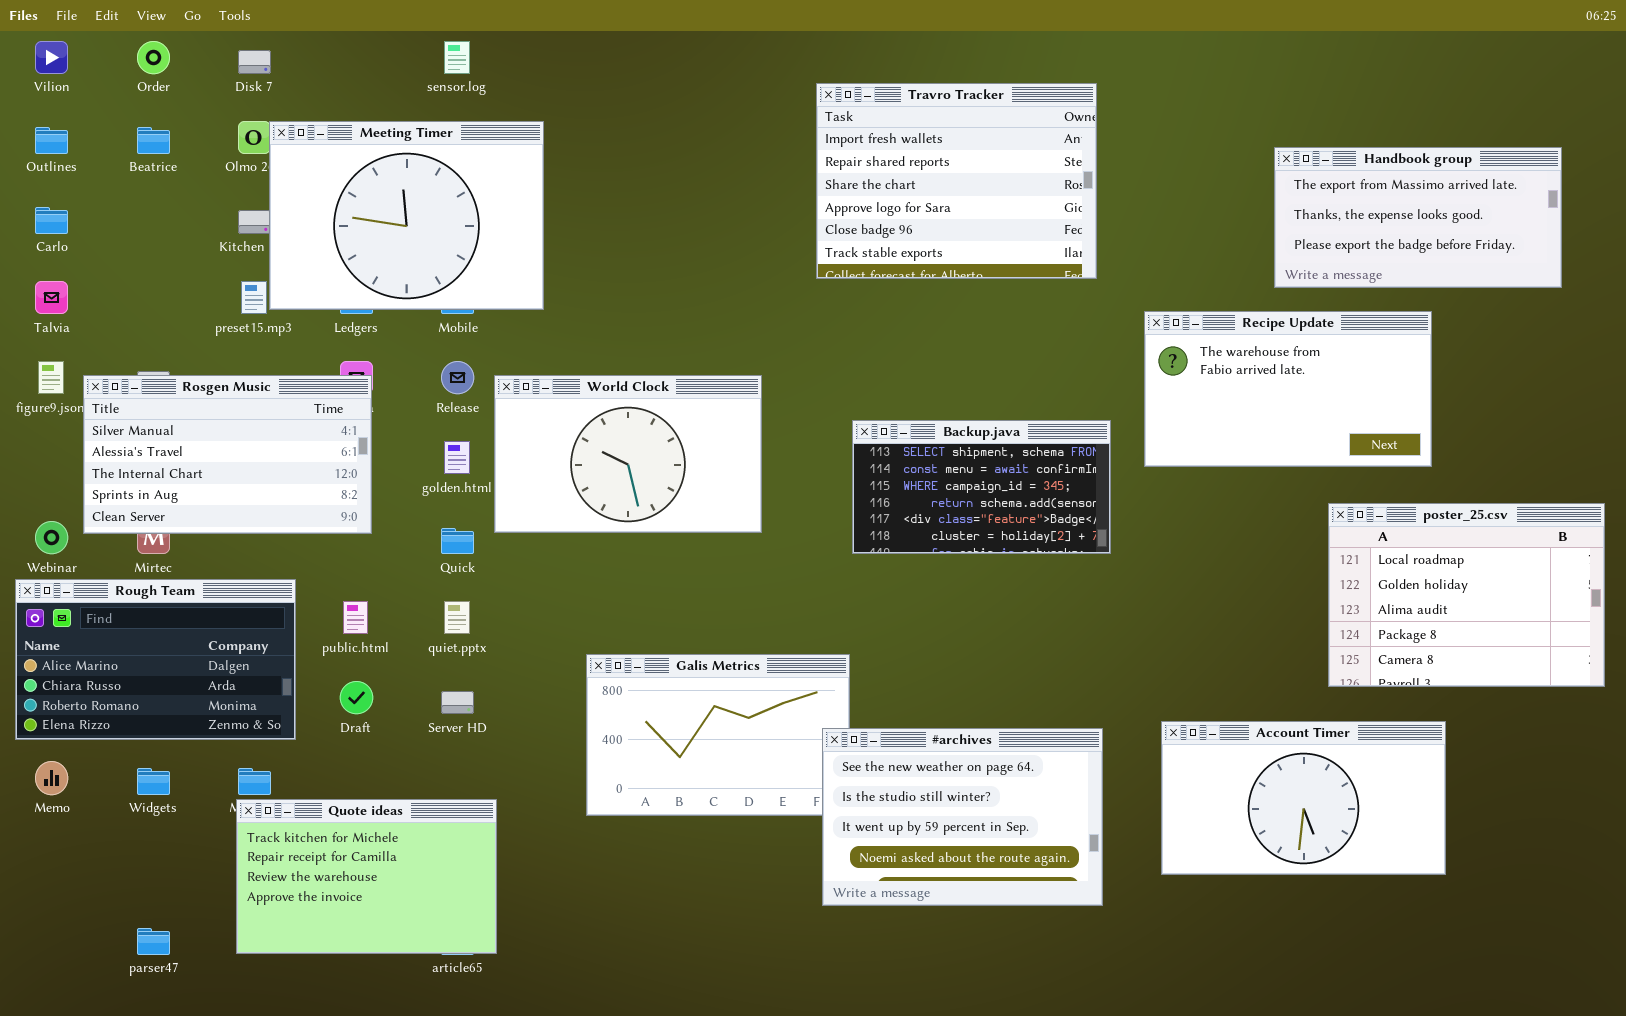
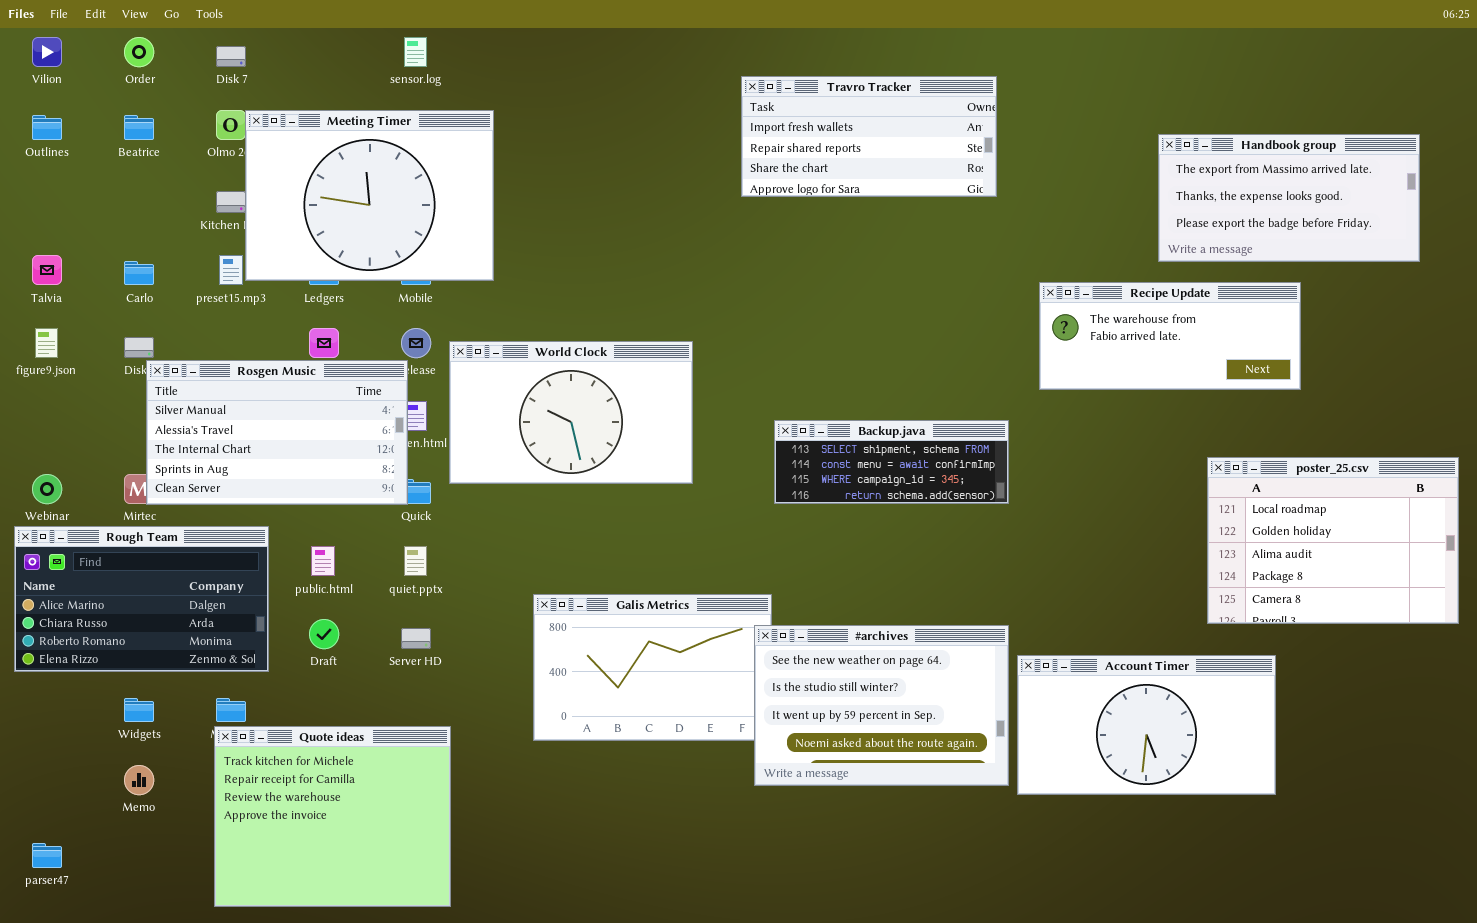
Travro Tracker: [816,83,1097,279] -> [741,76,997,197], resized
Carlo: [35,207,68,234] -> [124,261,154,285], moved
Recipe Update: [1144,311,1432,467] -> [1039,282,1301,390], resized
Rosgen Music: [83,375,372,534] -> [146,360,408,505], moved
Backup.java: [852,420,1111,554] -> [774,420,1009,504], resized
Account Timer: [1161,721,1446,875] -> [1017,655,1276,795], moved
#archives: [822,728,1103,906] -> [754,625,1009,786], moved
Memo: [35,761,68,795] -> [124,765,154,795], moved
Quote ideas: [236,799,497,954] -> [214,726,451,907], resized
parser47: [137,928,170,955] -> [32,843,62,868], moved

